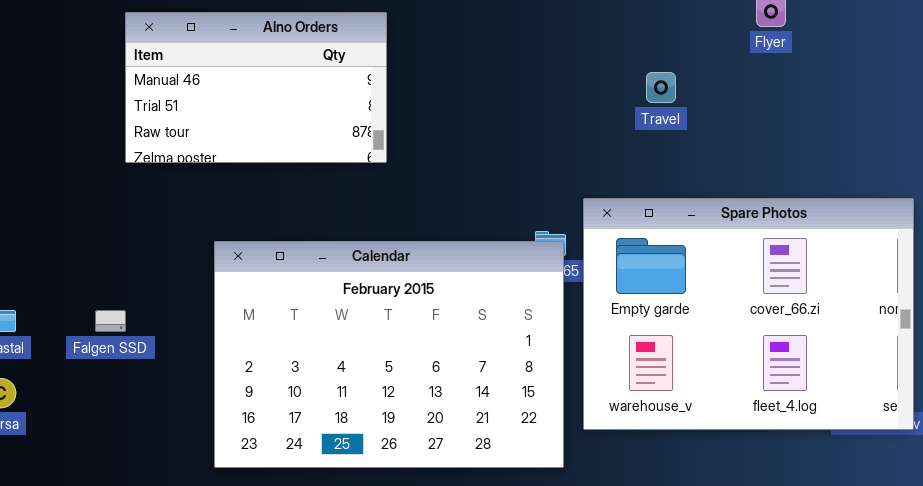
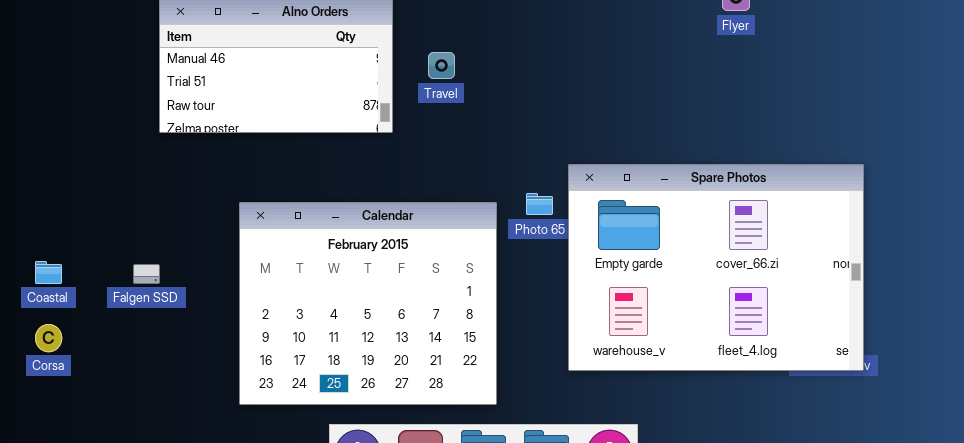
Travel: [646,72,676,103] -> [428,52,455,79], moved
Calendar: [214,241,564,468] -> [239,202,497,405], resized

